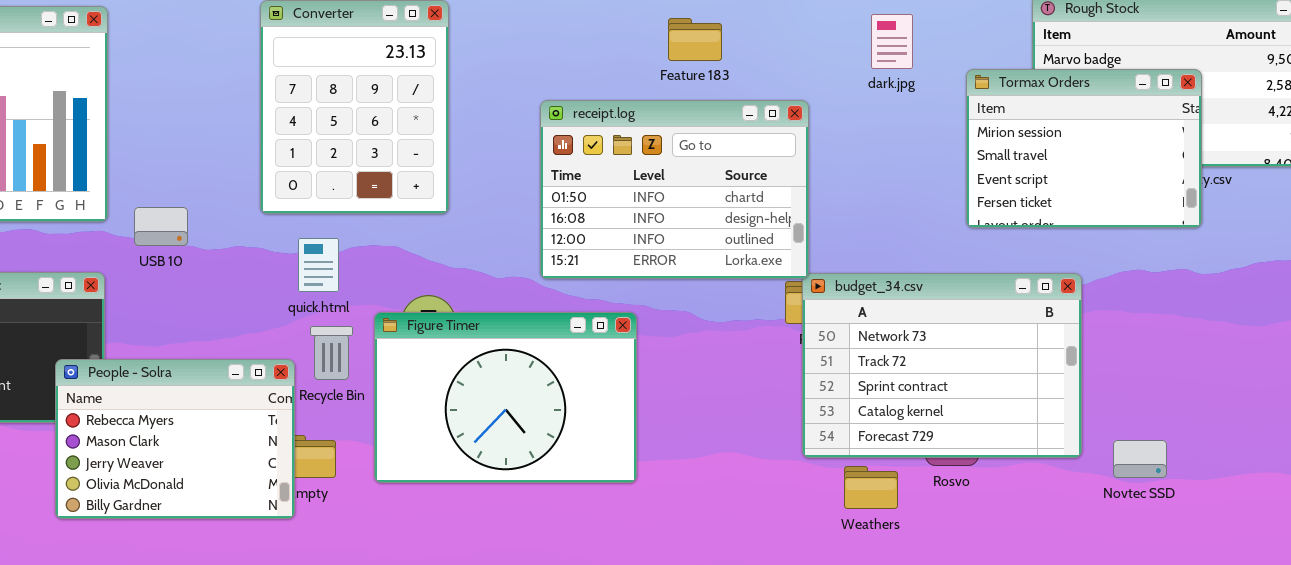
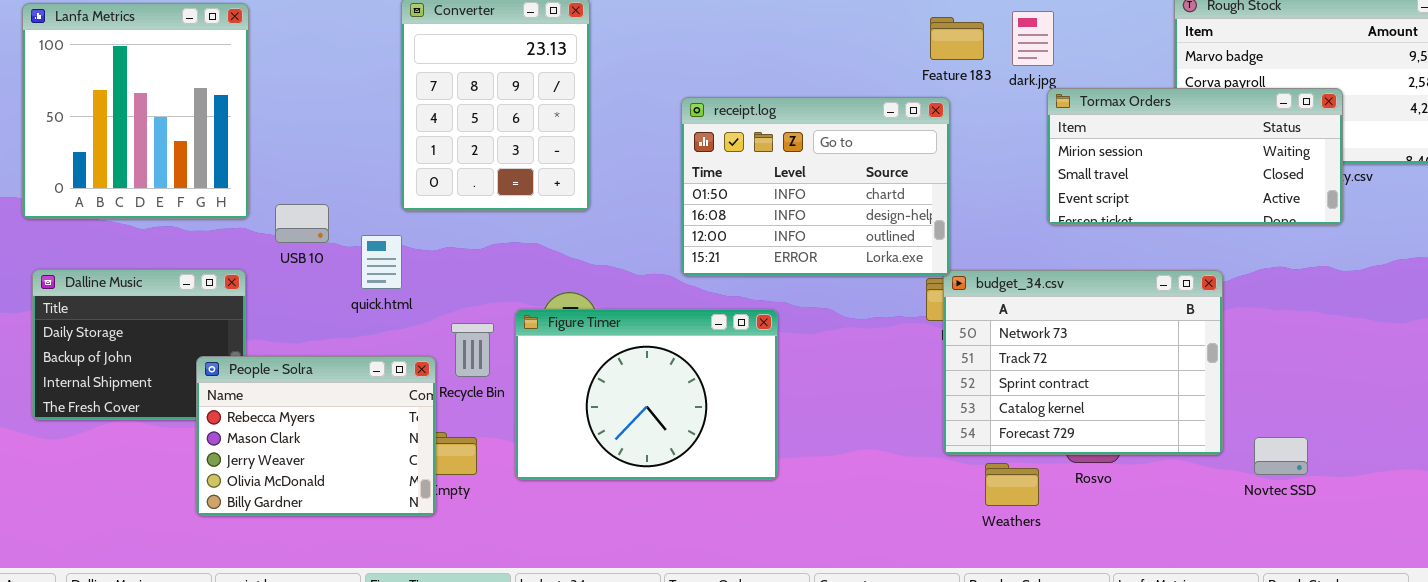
Feature 183: [668,18,722,61] -> [930,17,984,60], moved
Tormax Orders: [966,69,1202,228] -> [1047,88,1343,225], resized
quick.html: [298,238,339,292] -> [361,235,402,289], moved

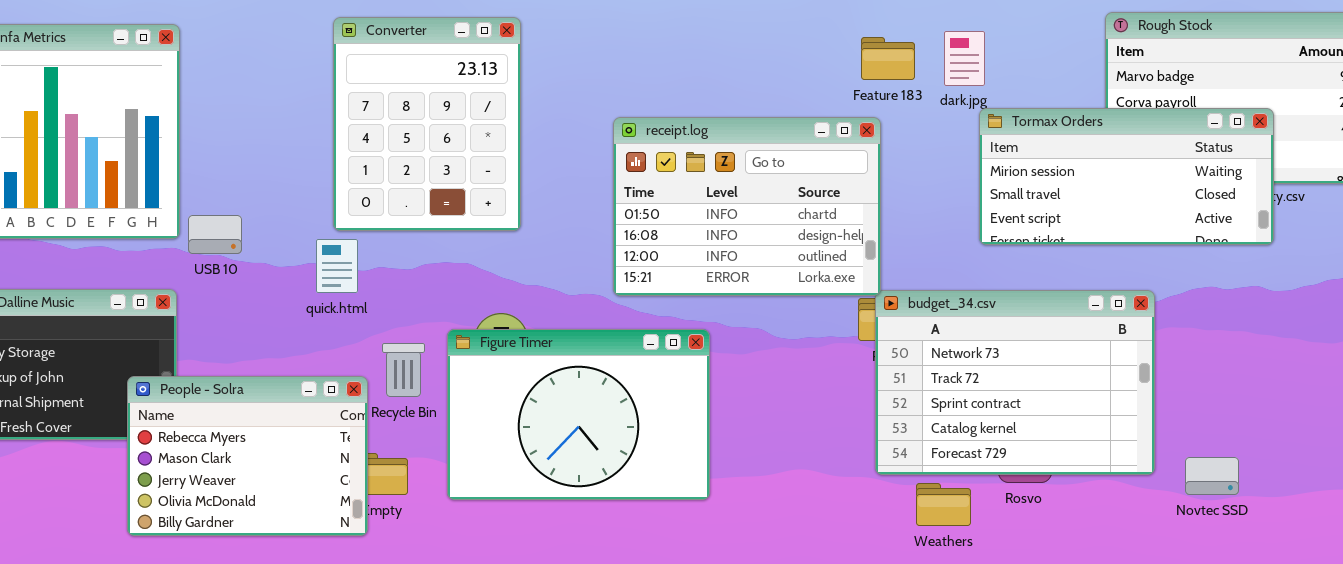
USB 10: [275,204,329,243] -> [188,215,242,254], moved
quick.html: [361,235,402,289] -> [316,239,358,293], moved

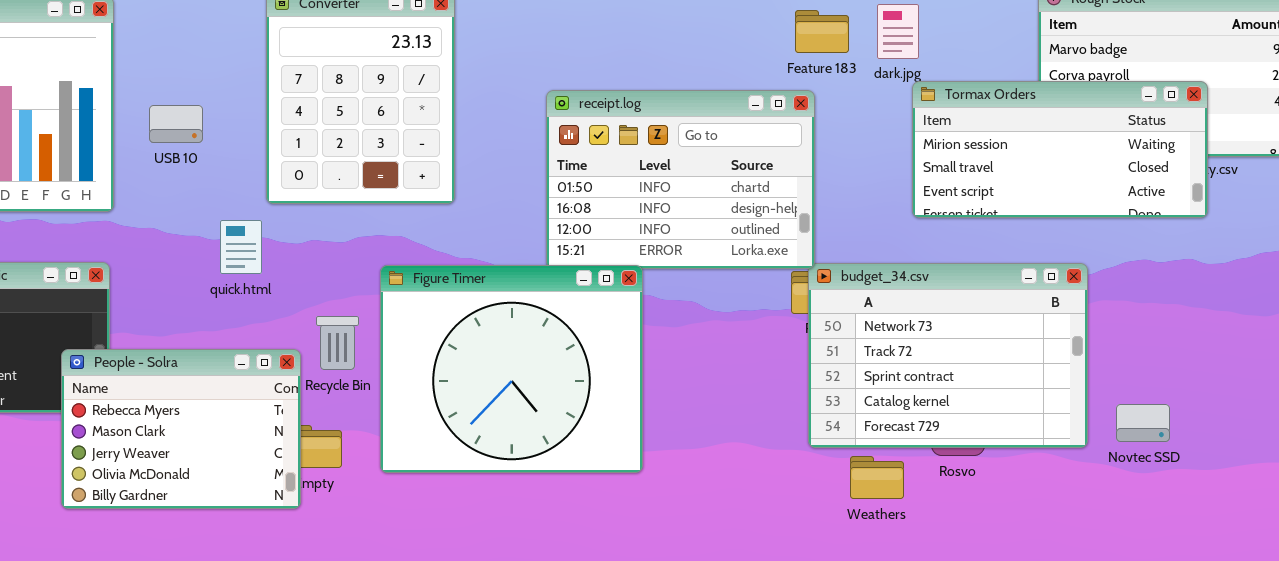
USB 10: [188,215,242,254] -> [149,105,203,143], moved
quick.html: [316,239,358,293] -> [220,220,262,274], moved
Figure Timer: [447,329,710,500] -> [380,265,643,473], resized
Novtec SSD: [1185,457,1239,495] -> [1116,404,1170,442], moved

